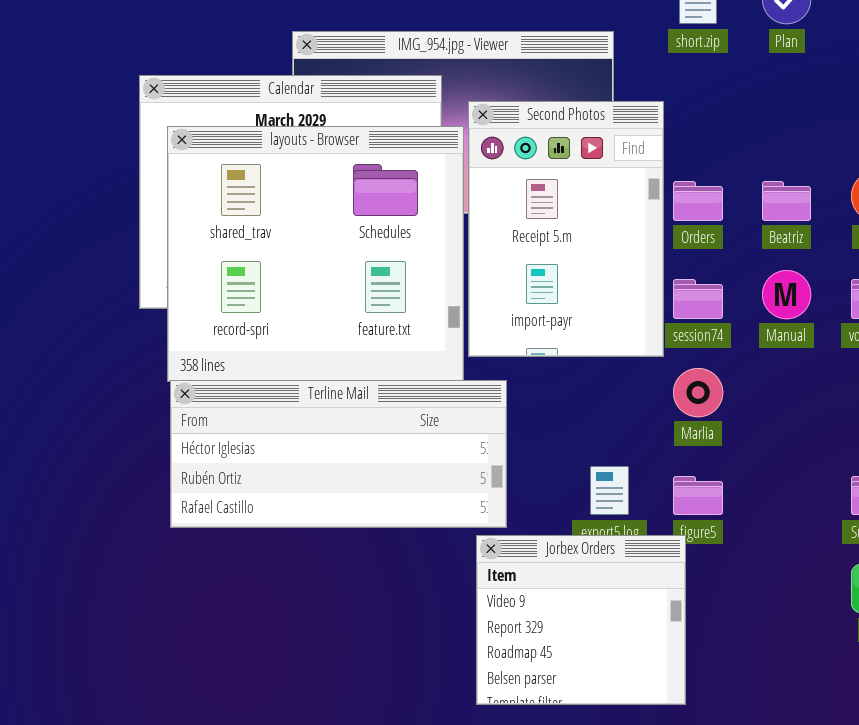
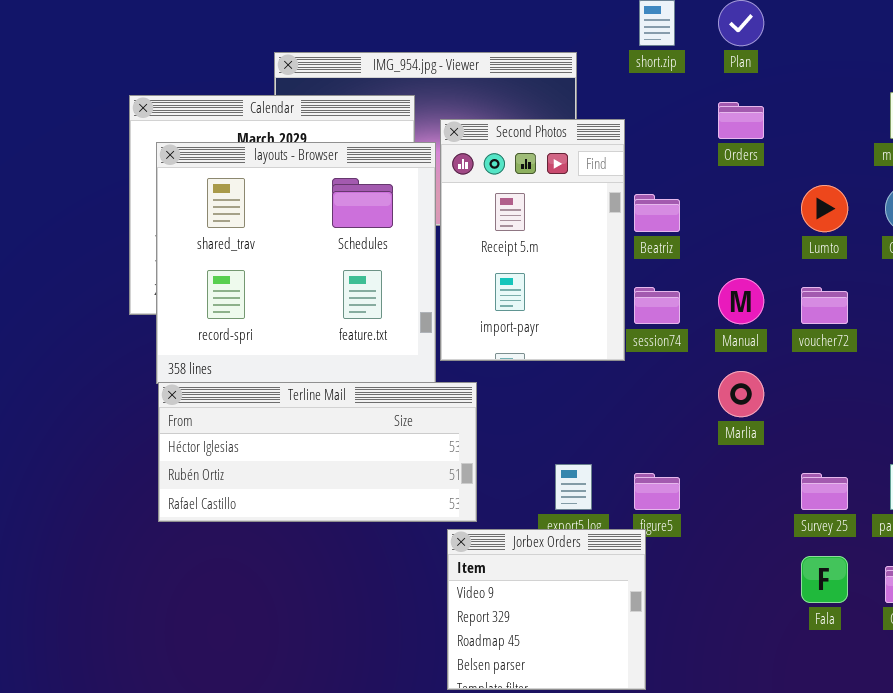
Orders: [673,181,723,221] -> [718,102,764,139], moved
Beatriz: [762,181,811,221] -> [634,194,680,232], moved
Marlia: [673,368,723,417] -> [718,371,764,417], moved

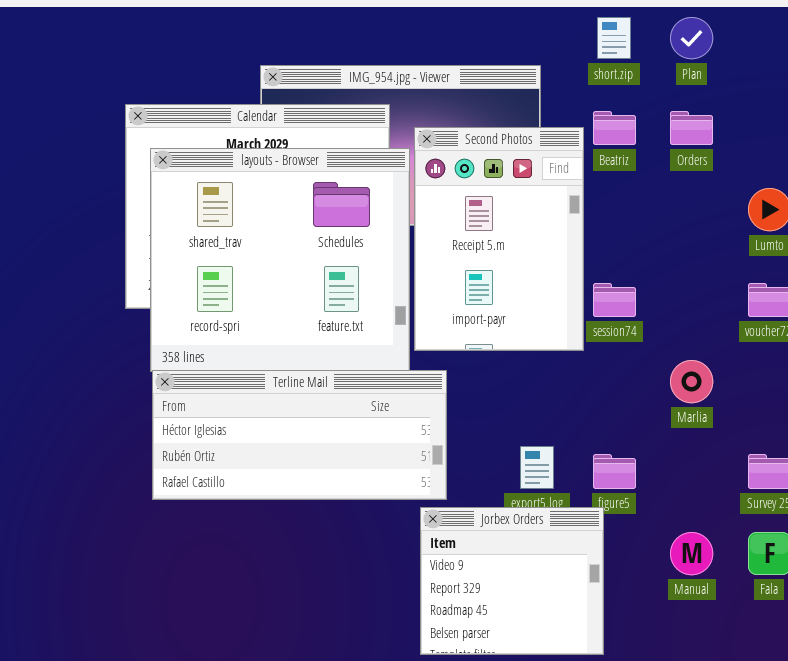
Beatriz: [634,194,680,232] -> [593,111,636,145], moved
Manual: [718,278,764,324] -> [670,532,713,575], moved

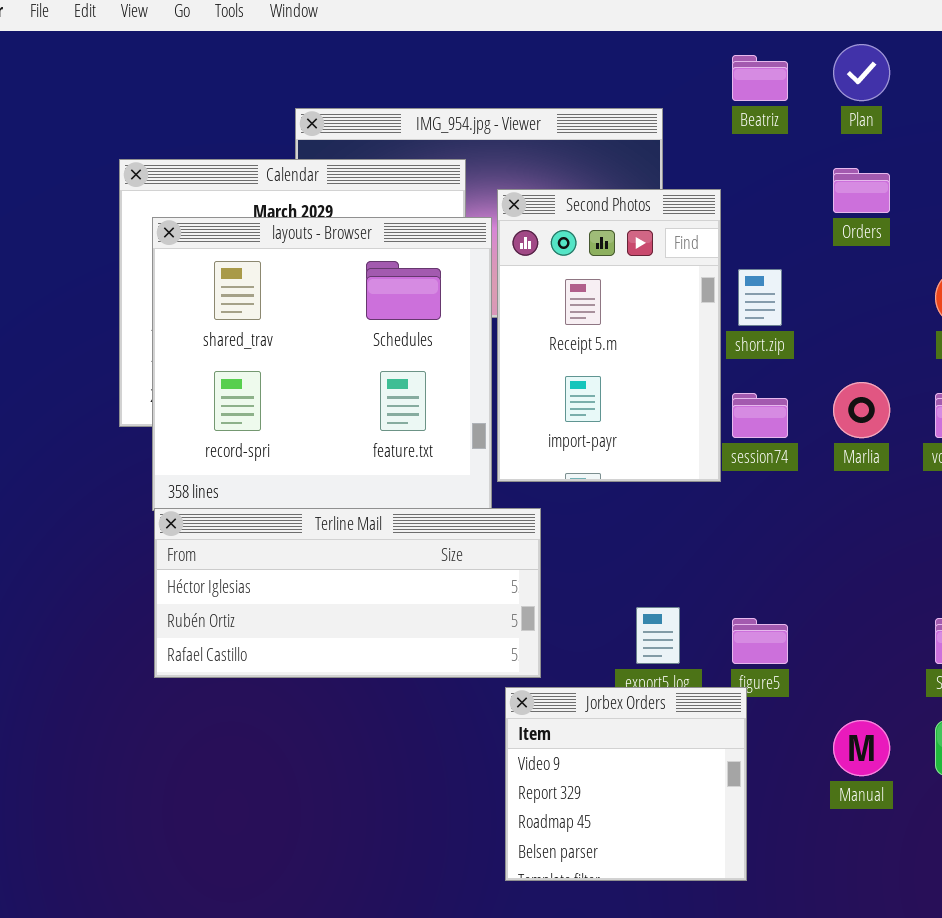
short.zip: [597,17,631,59] -> [738,269,782,326], moved
Beatriz: [593,111,636,145] -> [732,55,788,101], moved
Marlia: [670,360,713,403] -> [833,382,890,438], moved

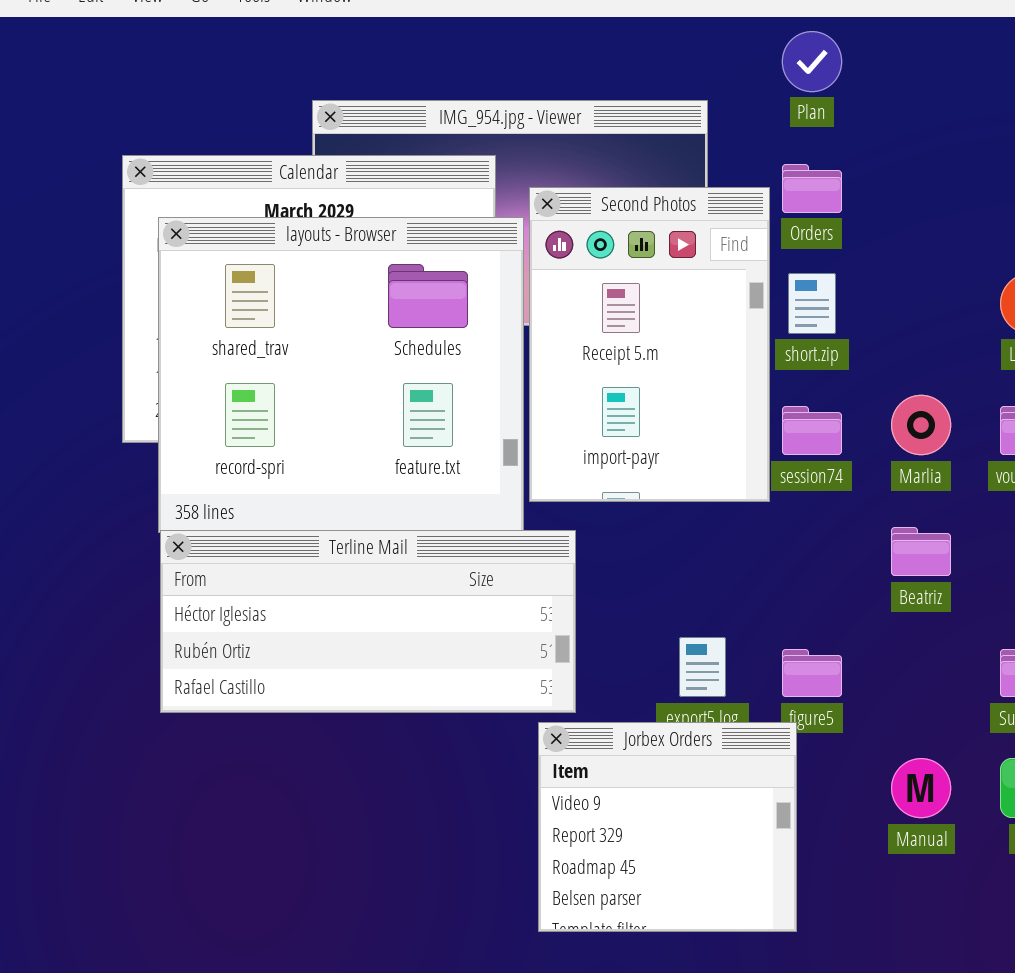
Plan: [833,44,890,101] -> [782,31,842,92], moved
Beatriz: [732,55,788,101] -> [891,527,951,576], moved
Orders: [833,168,890,213] -> [782,164,842,213], moved

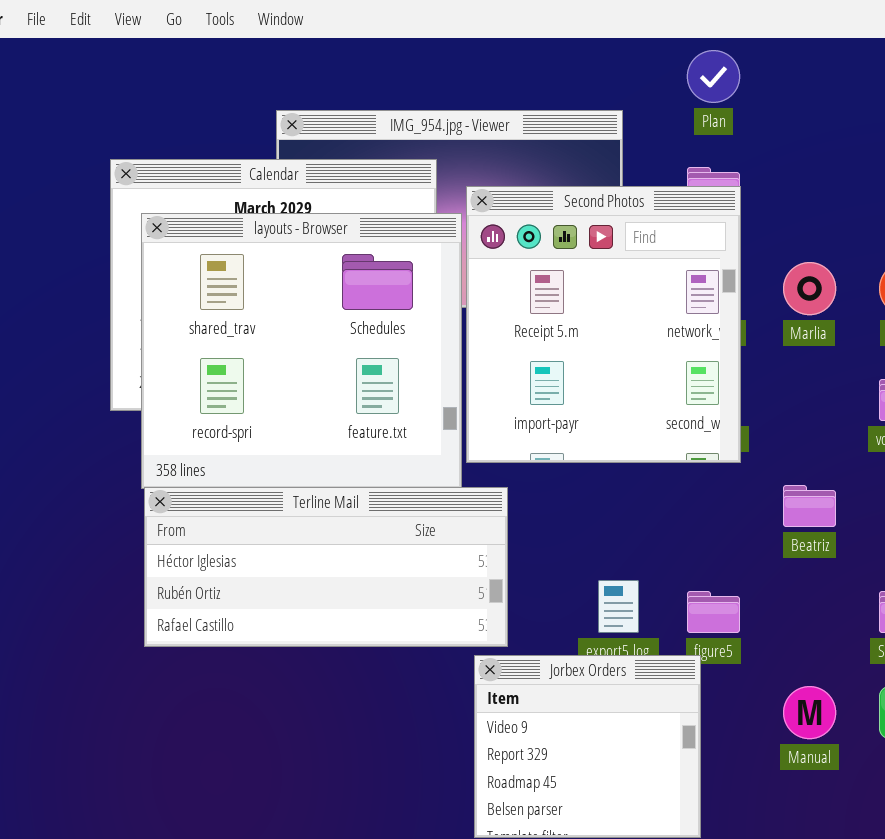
Second Photos: [529,187,770,502] -> [466,186,741,463], resized
Marlia: [891,395,951,455] -> [783,262,836,315], moved

